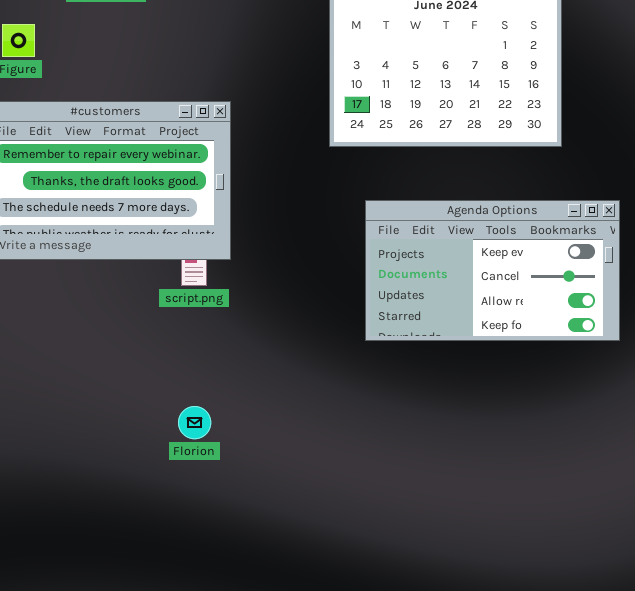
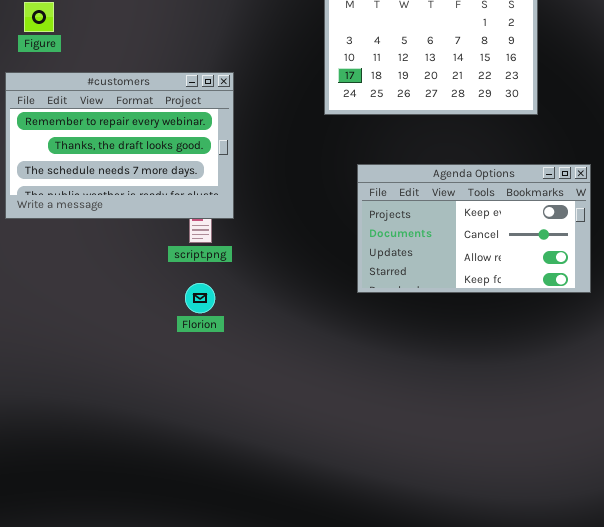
Florion: [178,406,211,439] -> [185,283,215,313], moved

